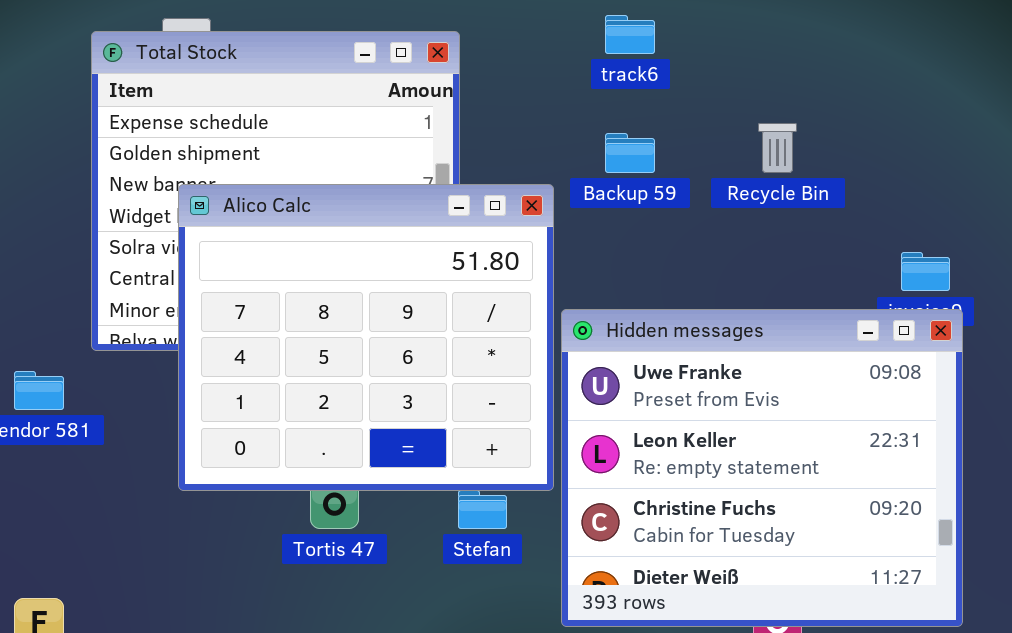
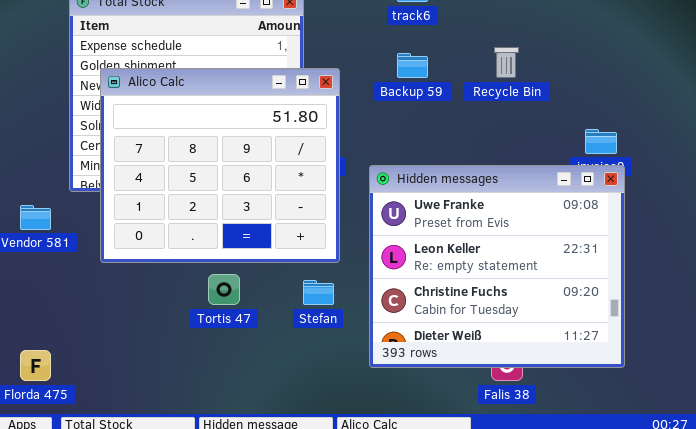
Alico Calc: [178,184,554,491] -> [100,68,340,263], moved

